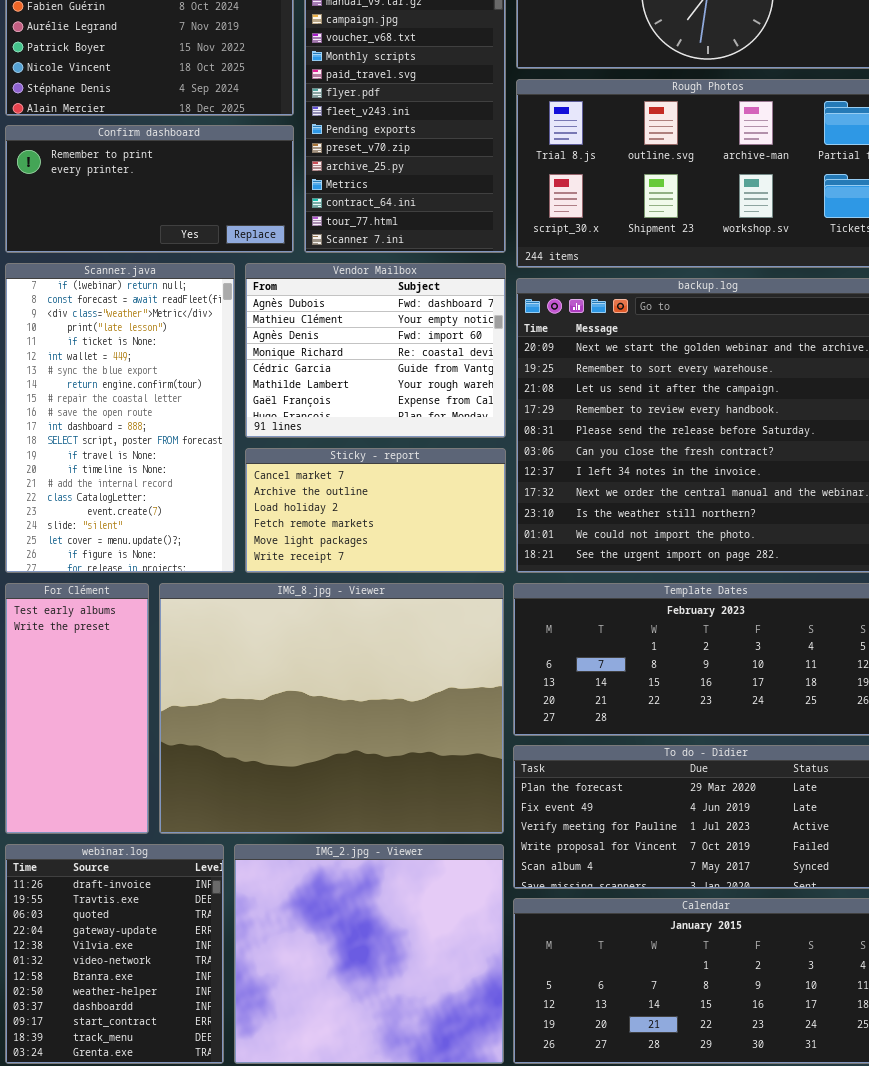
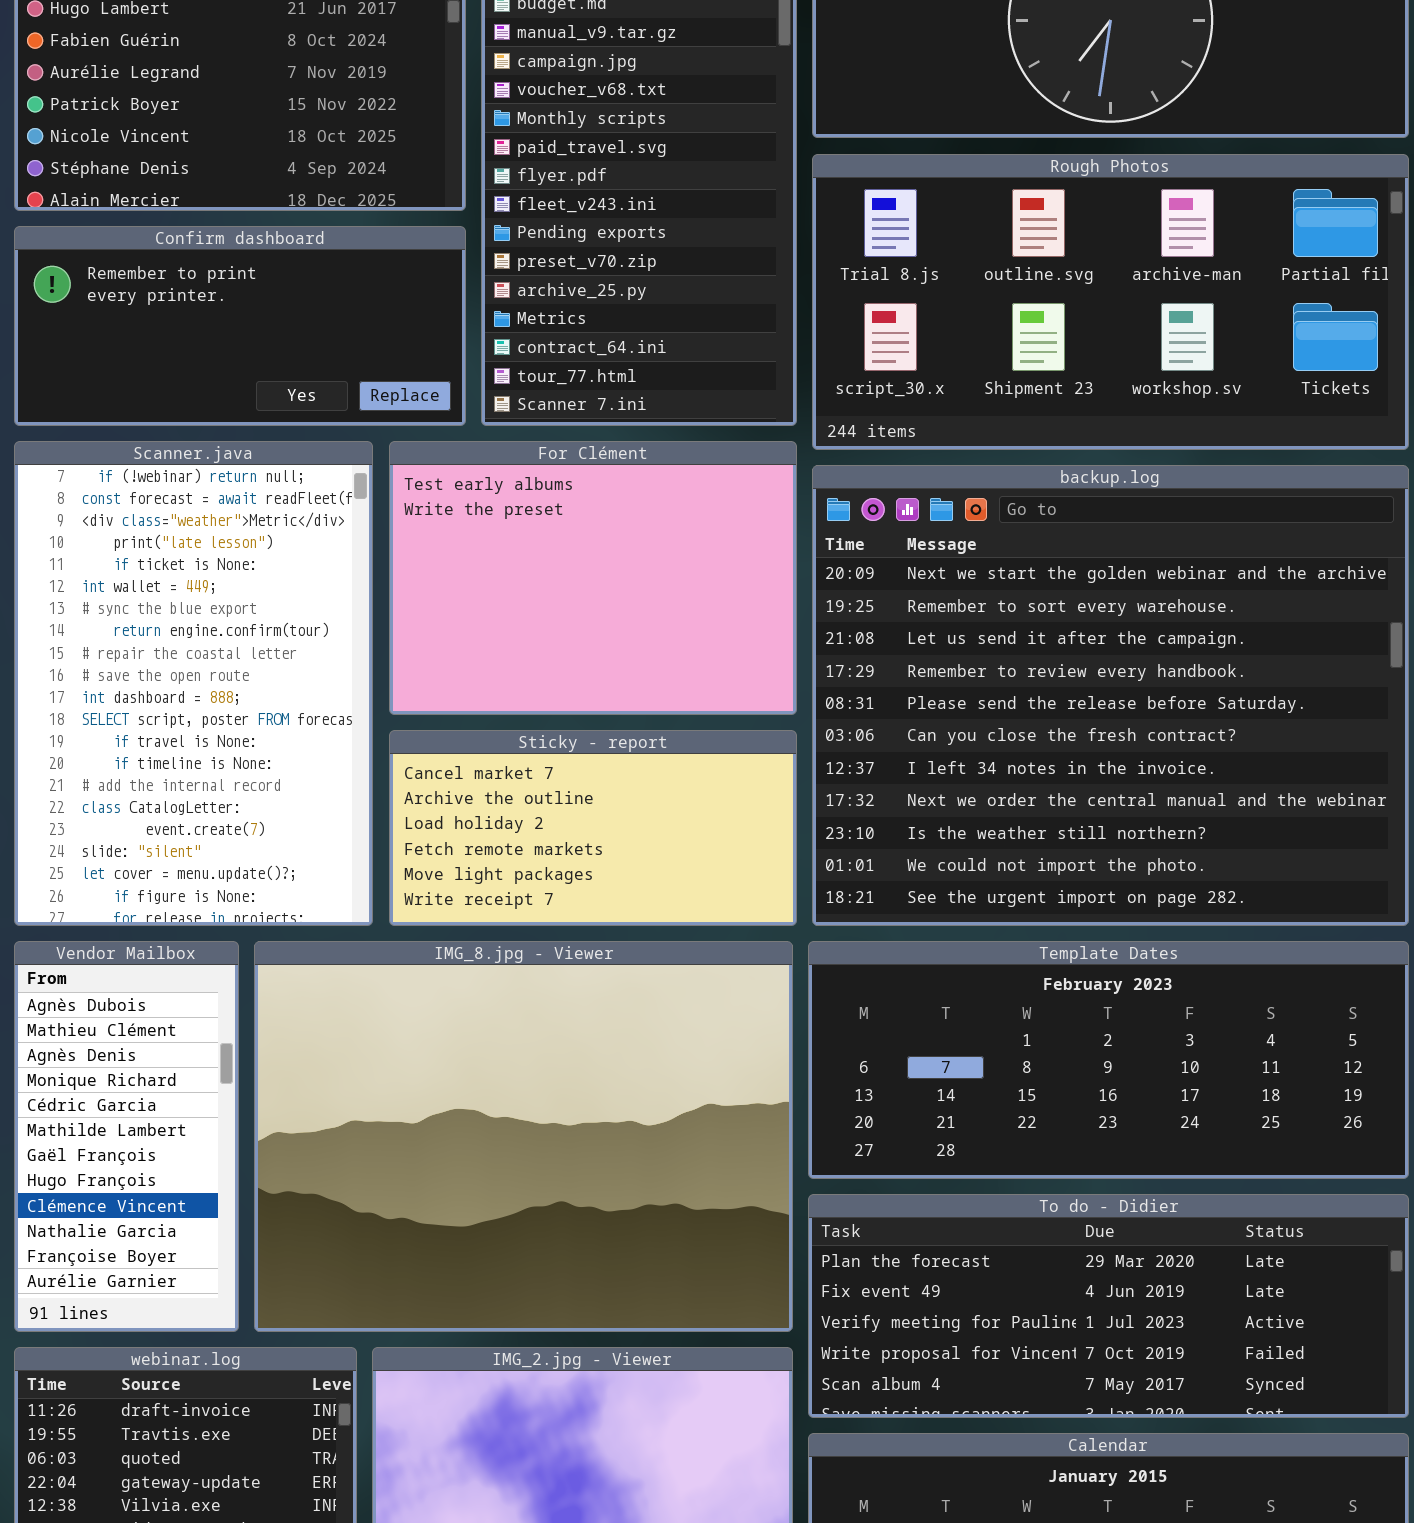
Vendor Mailbox: [245,263,506,438] -> [14,941,239,1332], moved, resized
For Clément: [5,583,149,834] -> [389,441,797,715], moved, resized

